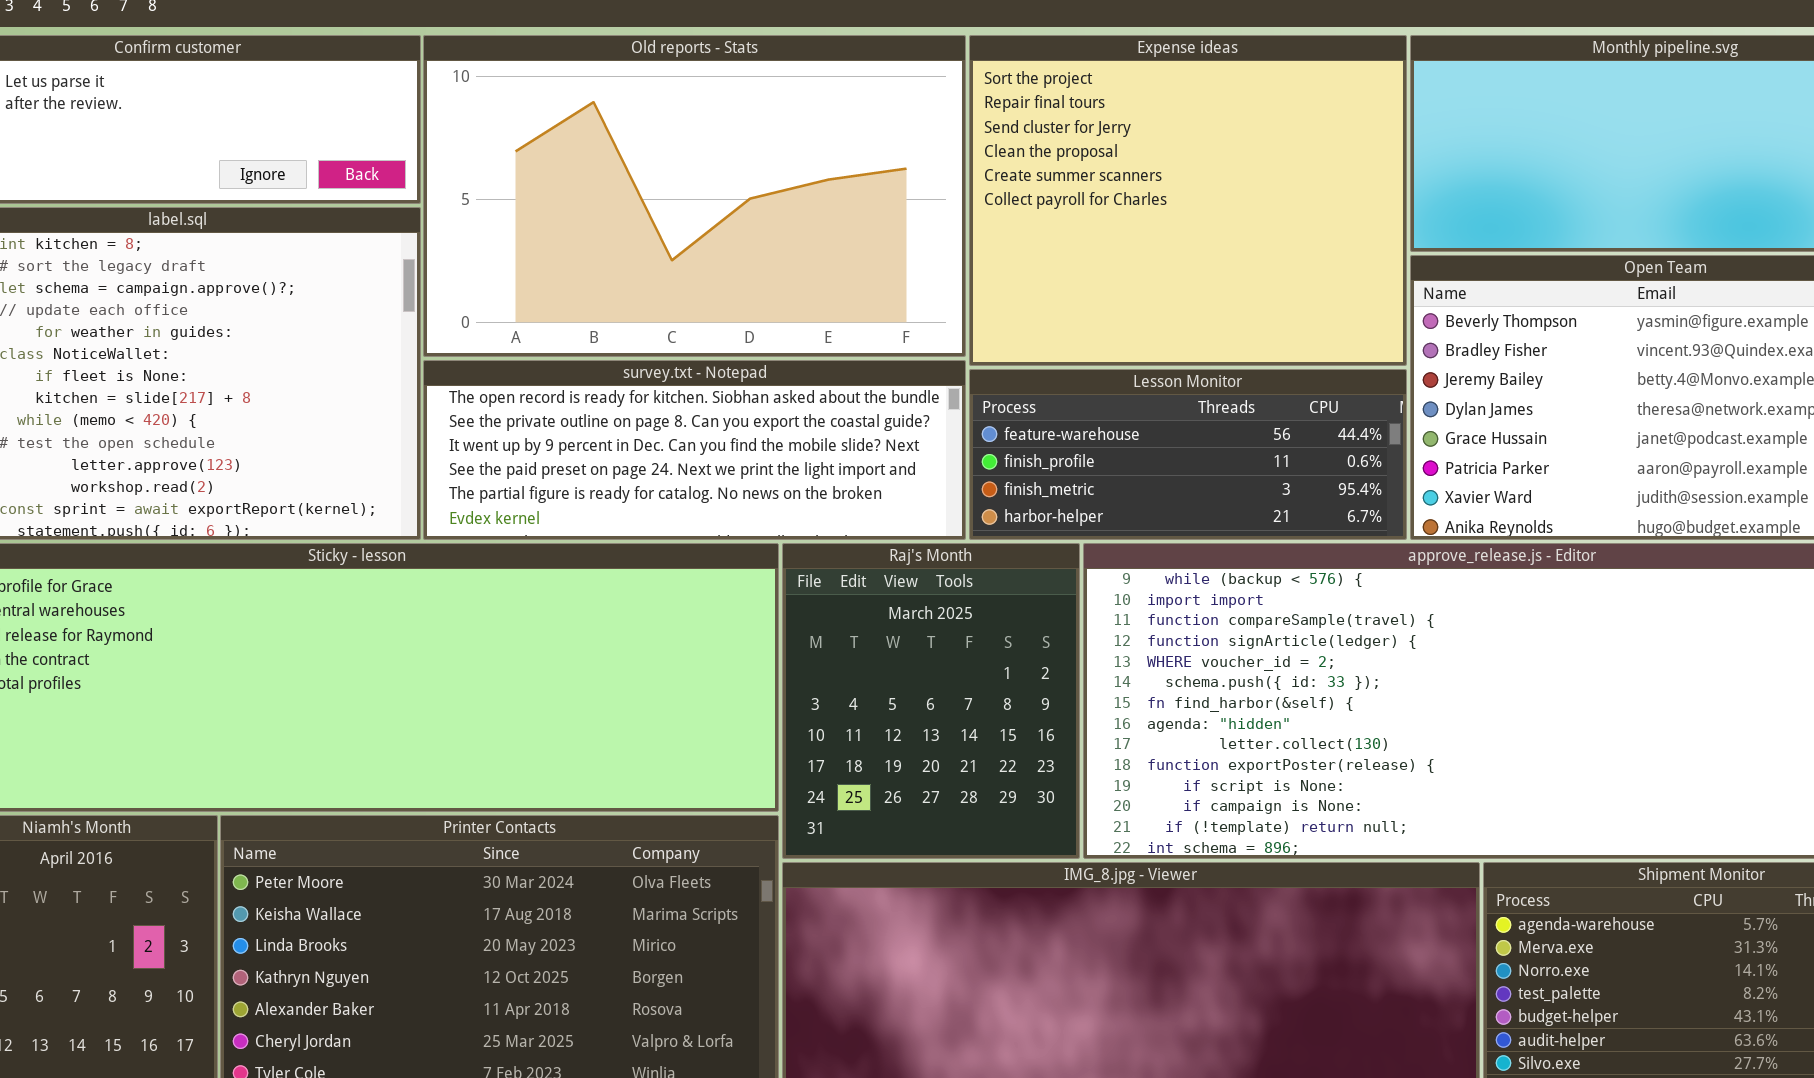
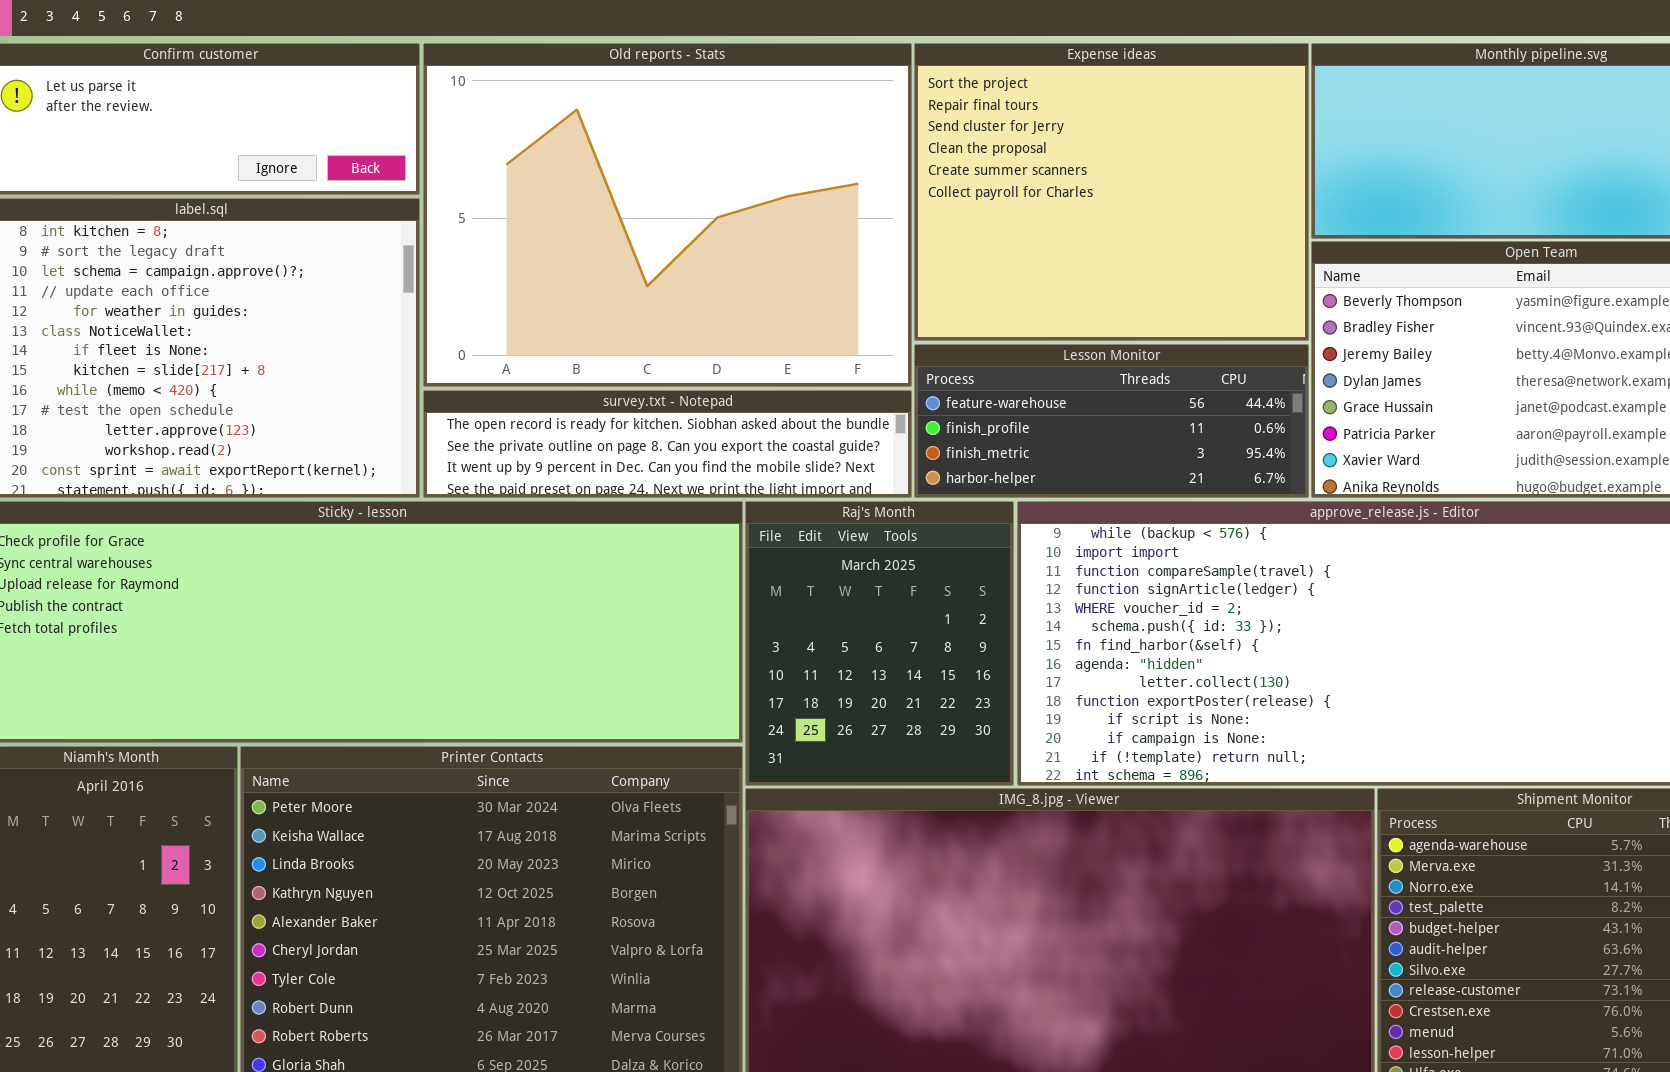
Old reports - Stats: [423,35,966,357] -> [423,43,912,387], resized
survey.txt - Notepad: [423,360,966,540] -> [423,390,912,498], resized

